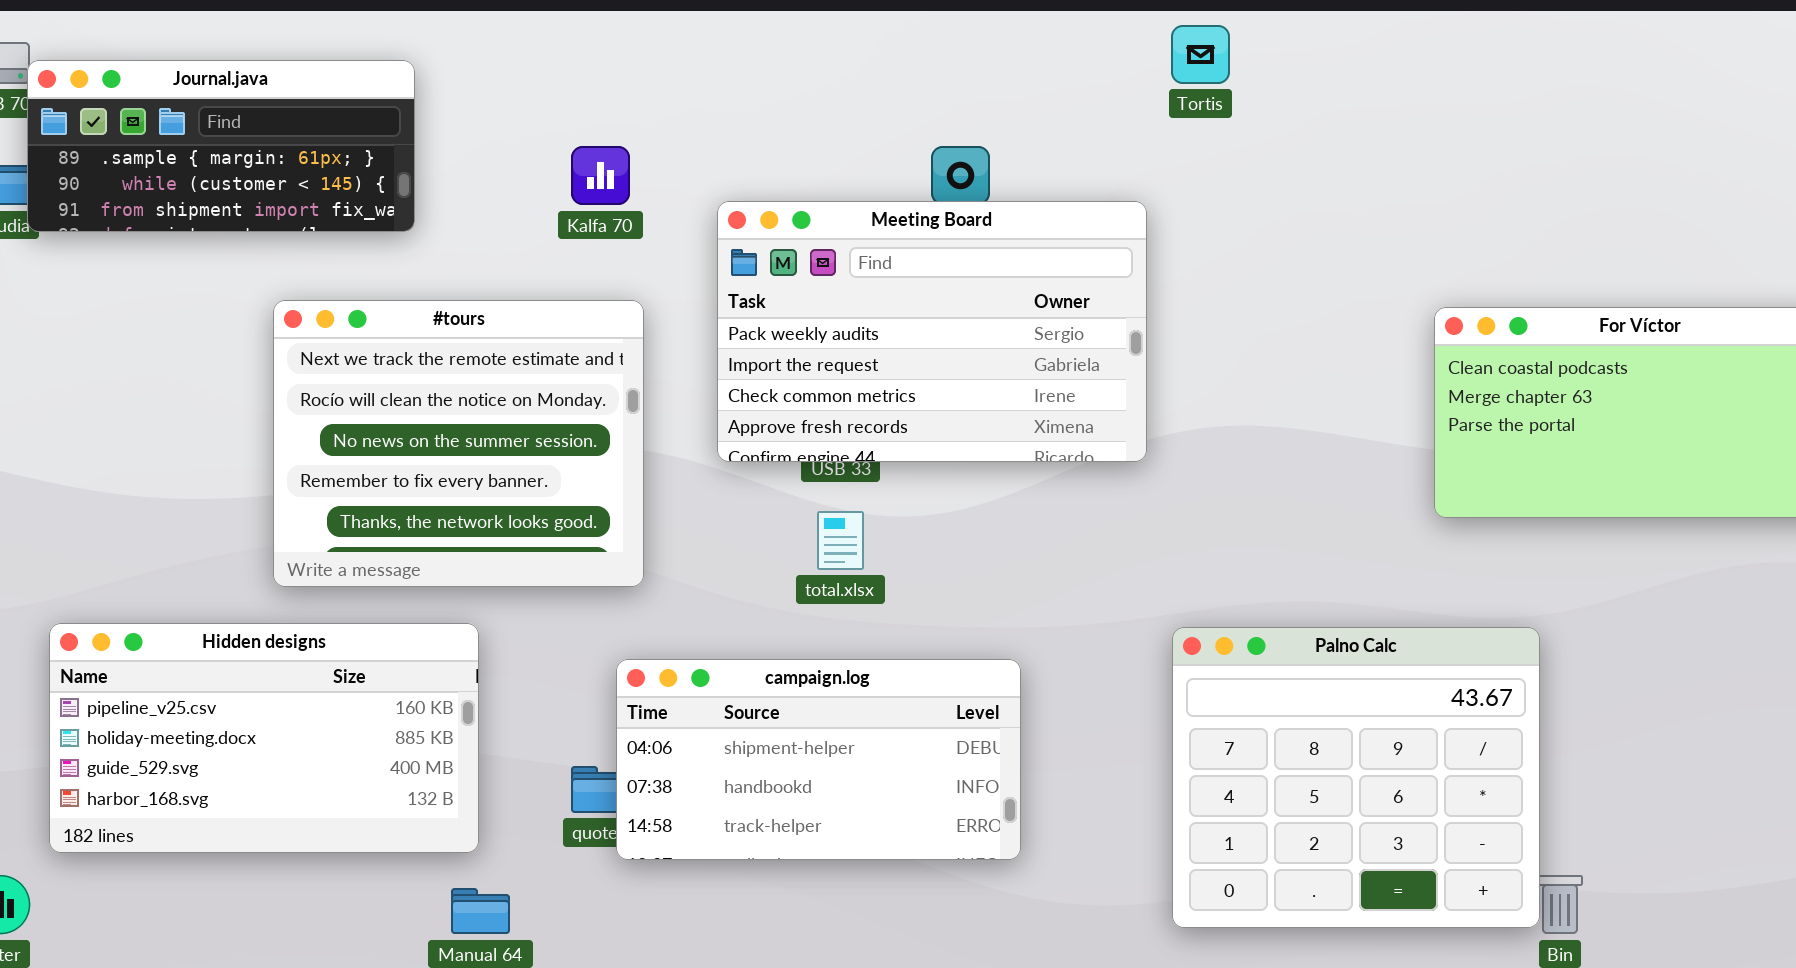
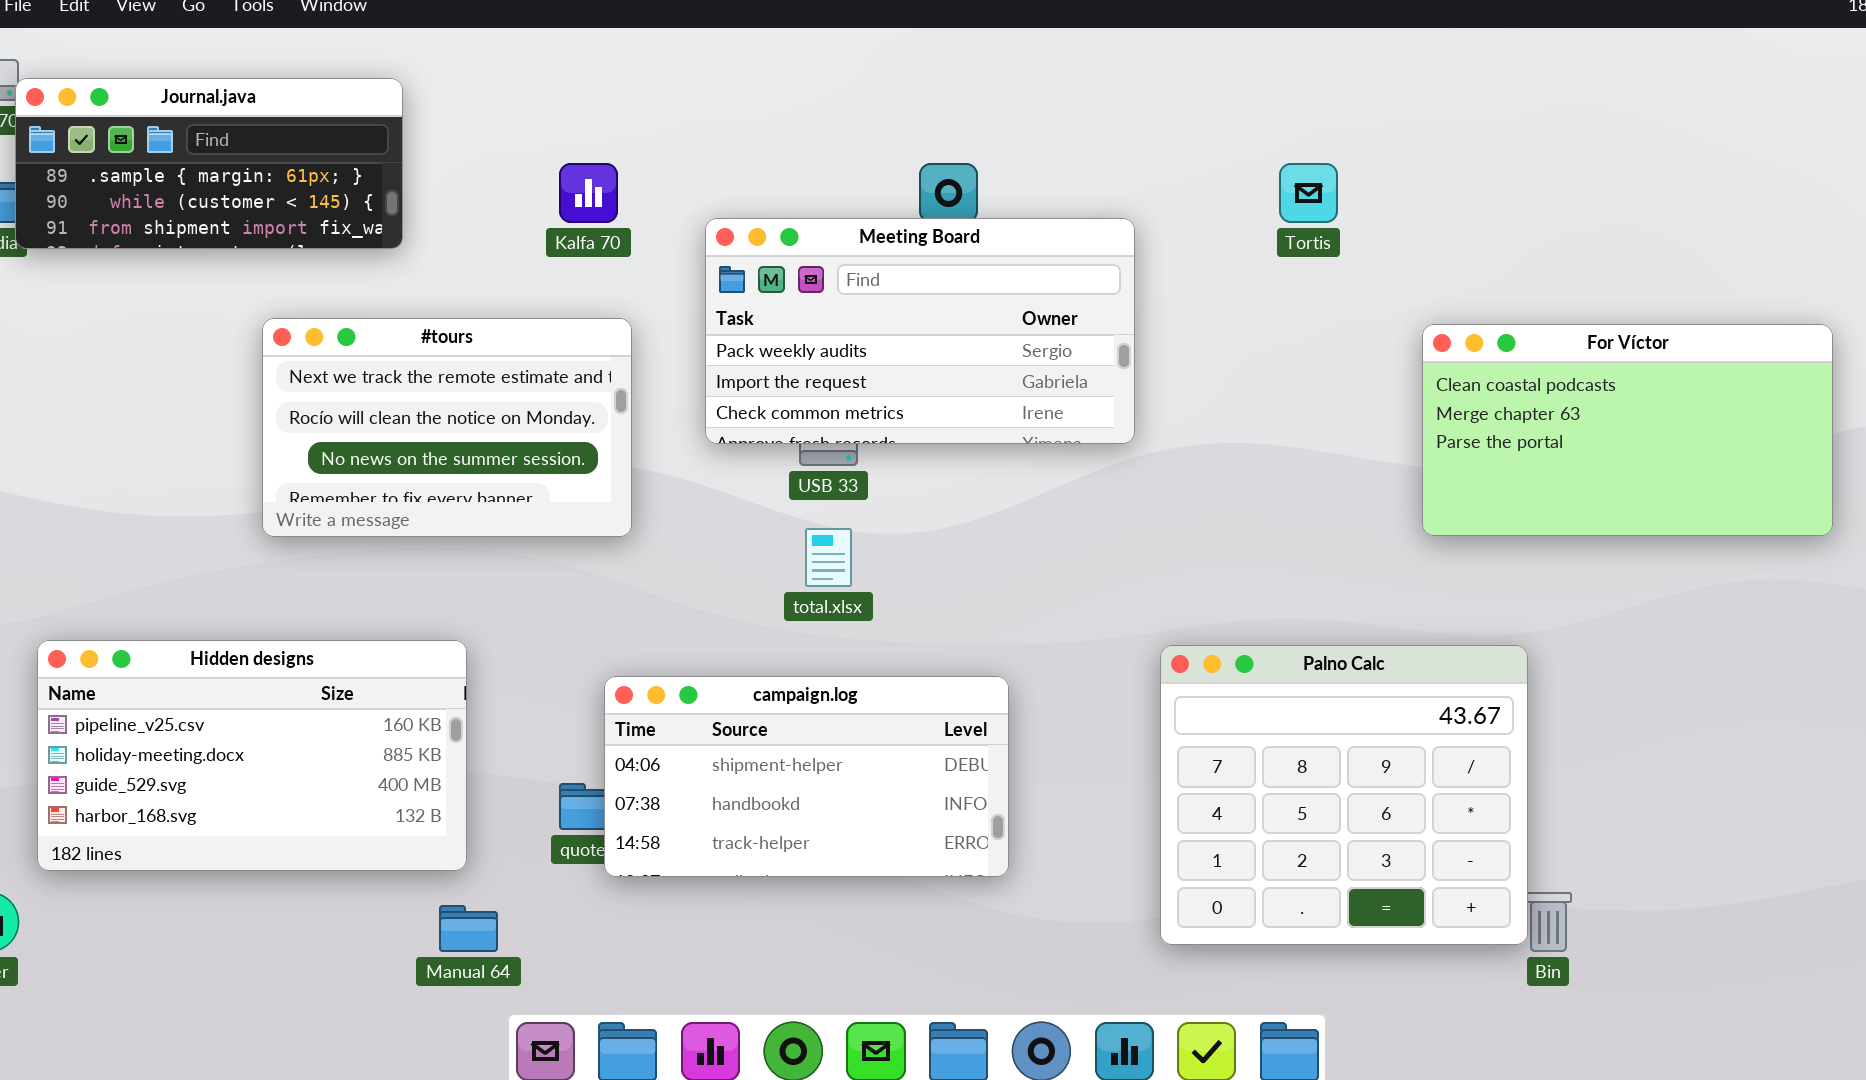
Tortis: [1171,25,1230,84] -> [1279,163,1338,223], moved
Meeting Board: [717,201,1147,462] -> [705,218,1135,444], resized
#tours: [273,300,644,587] -> [262,318,632,537], resized

